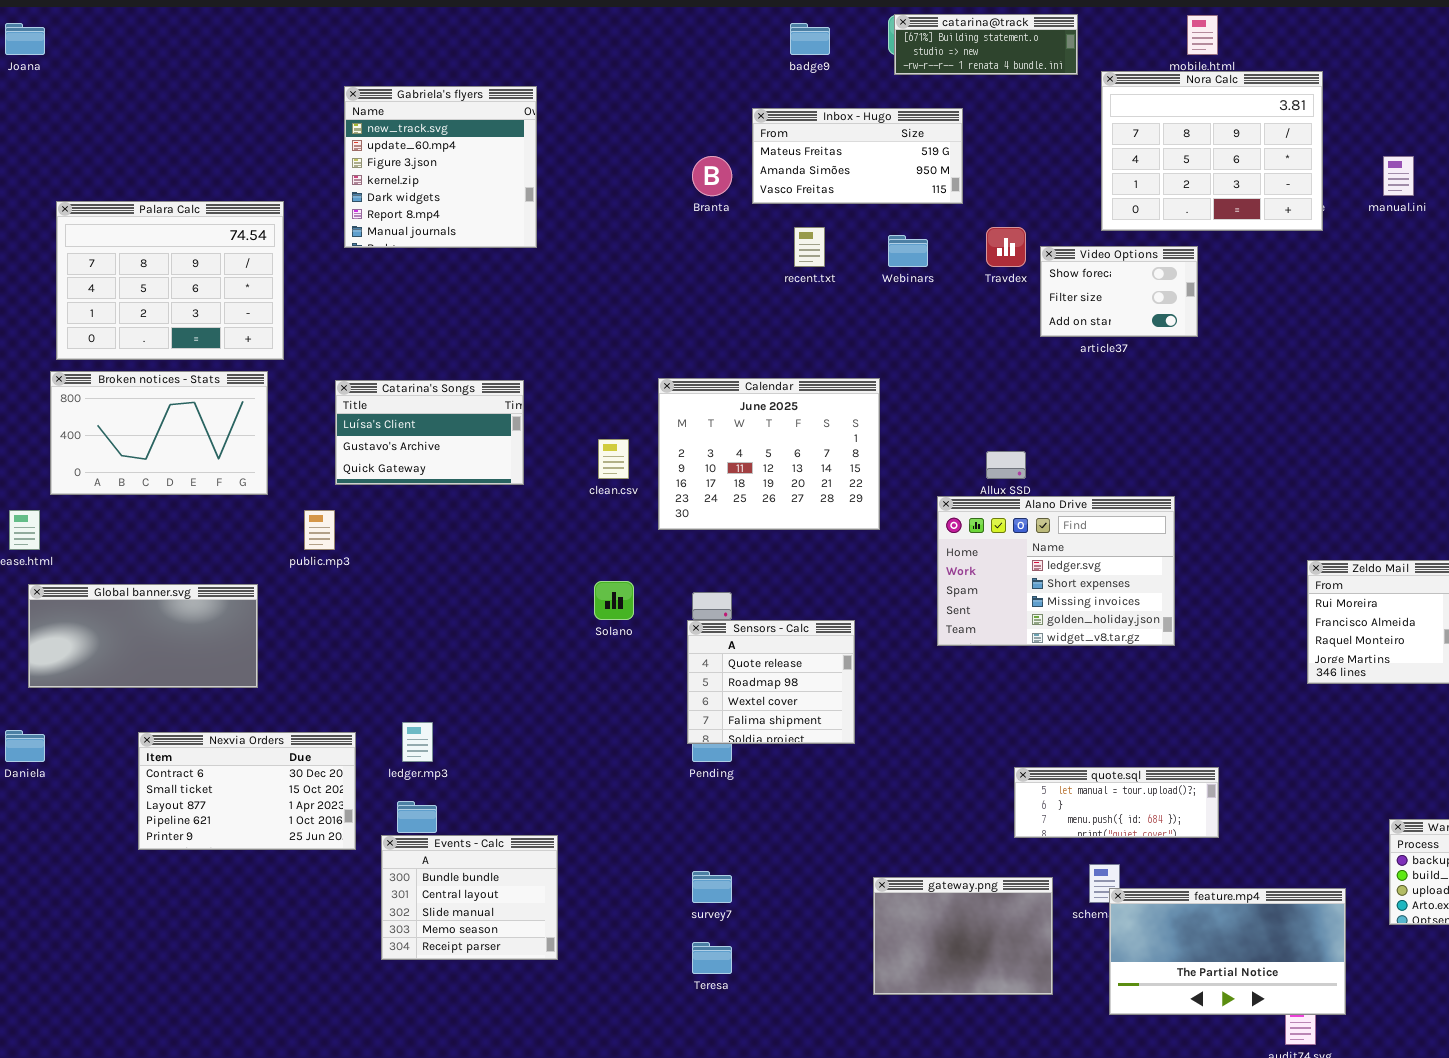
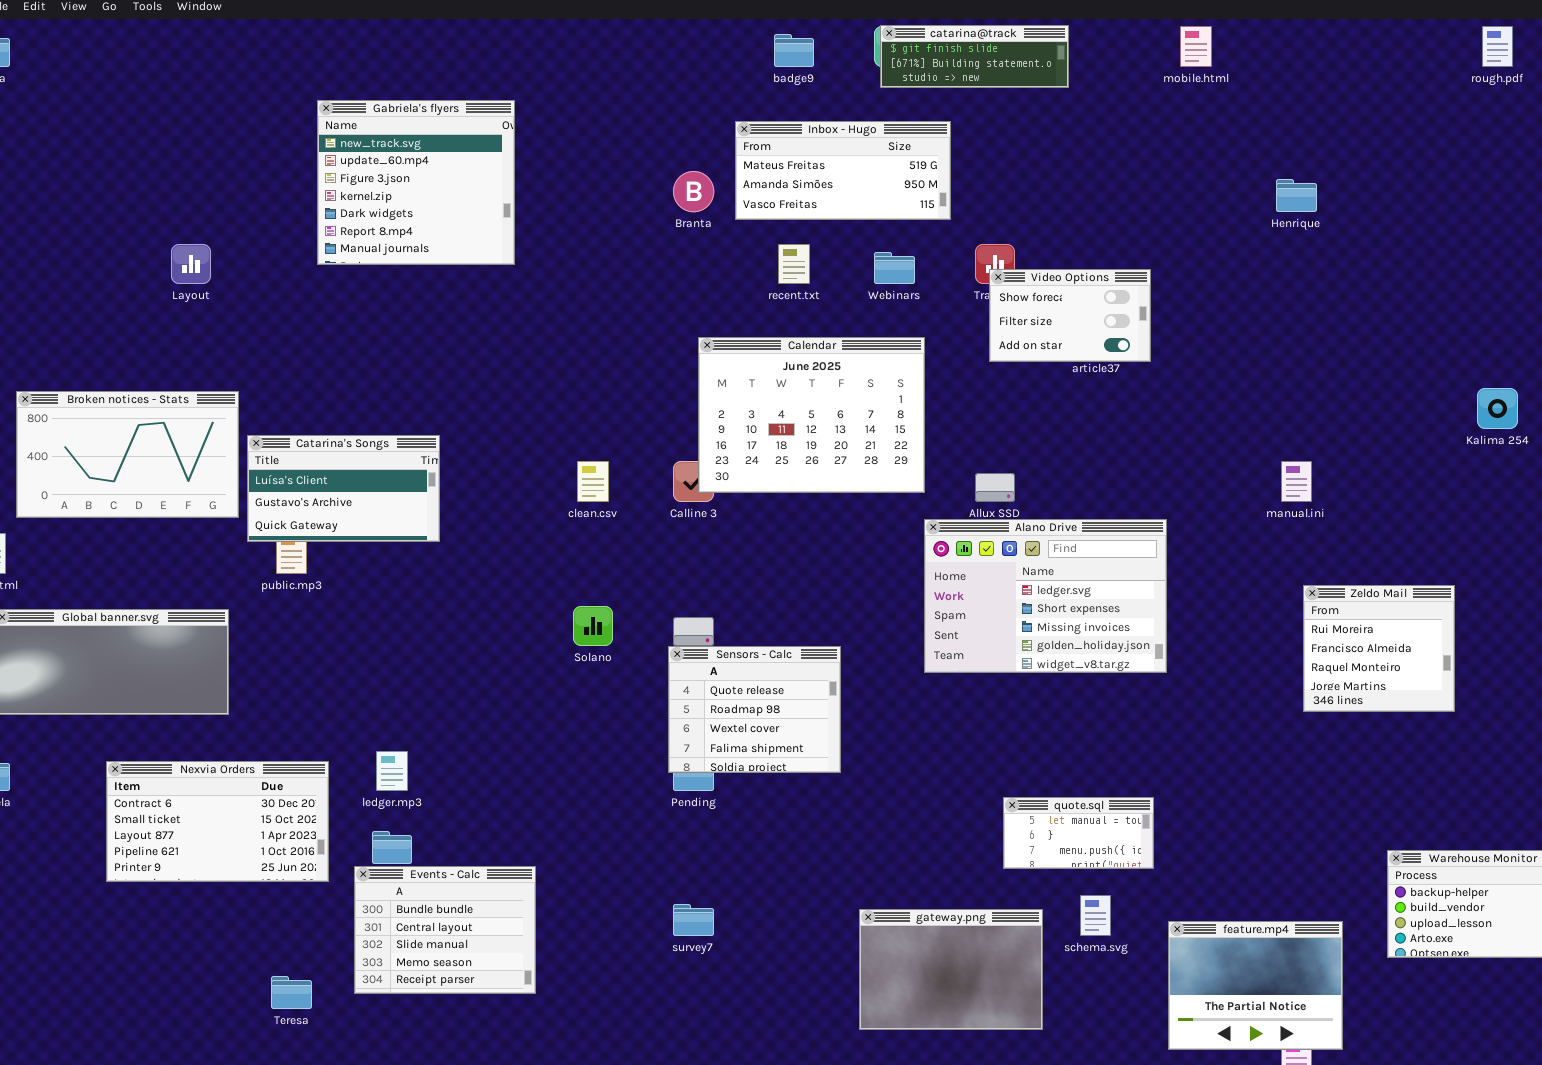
catarina@track: [894,14,1078,75] -> [880,25,1069,88], scrolled up 1 row
Nora Calc: [1101,71,1323,231] -> none, closed
manual.ini: [1383,156,1414,196] -> [1281,461,1312,502], moved
Palara Calc: [56,201,284,360] -> none, closed
Video Options: [1040,246,1198,337] -> [989,269,1151,362], moved
Calendar: [658,378,880,530] -> [698,337,925,493], moved
Catarina's Songs: [335,380,524,485] -> [247,435,440,542], moved
quote.sql: [1014,767,1219,838] -> [1003,797,1154,869], resized
feature.mp4: [1109,888,1346,1015] -> [1168,921,1343,1050], resized
Teresa: [692,942,732,974] -> [271,976,312,1009], moved

